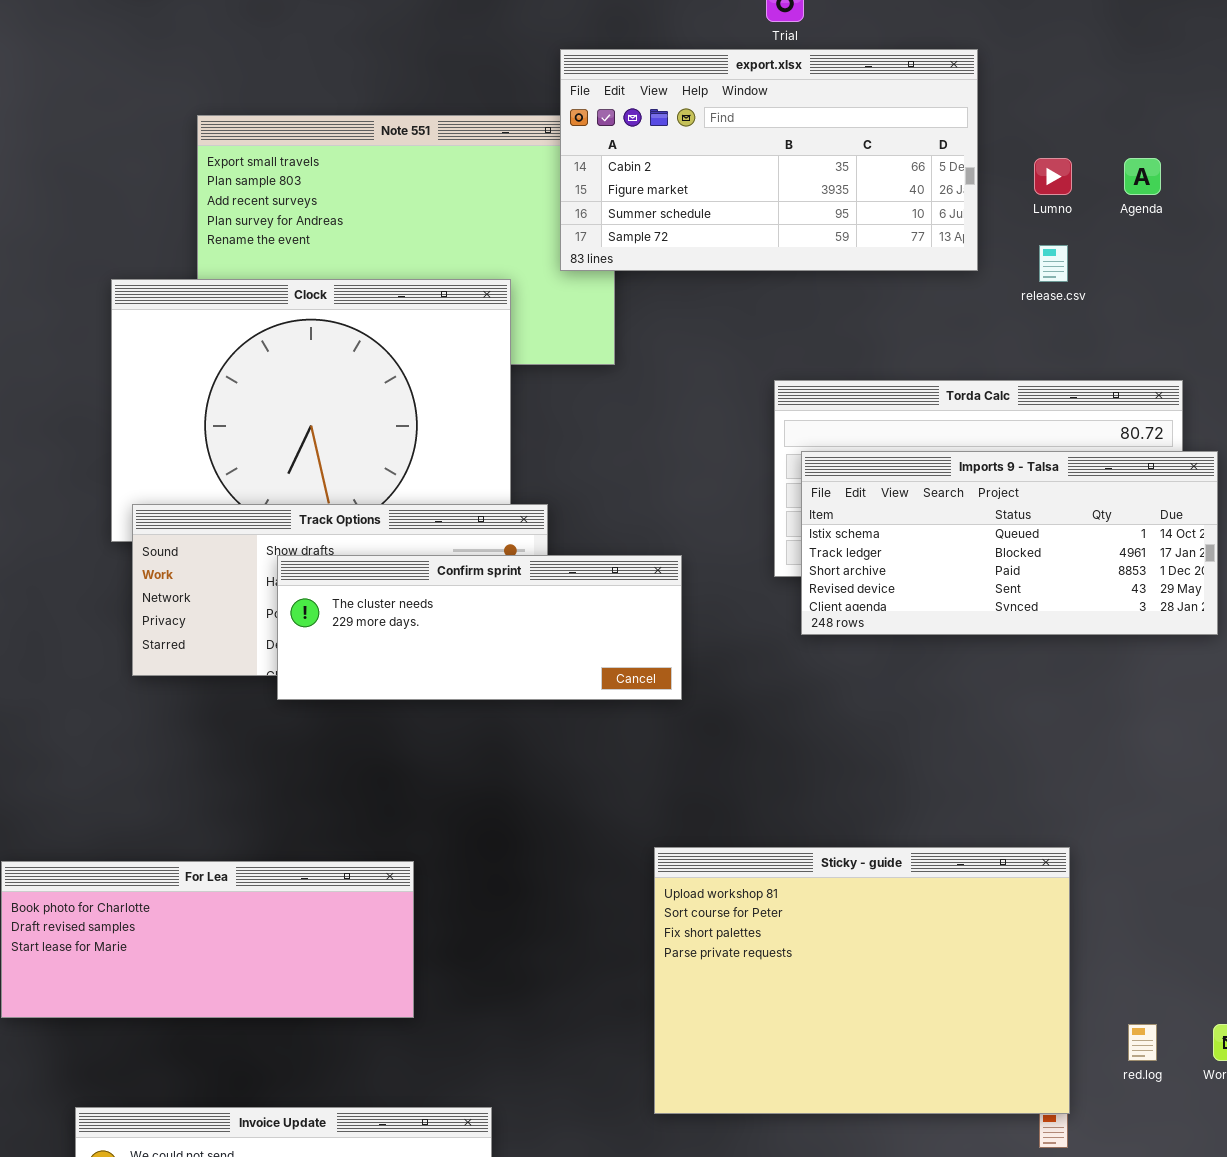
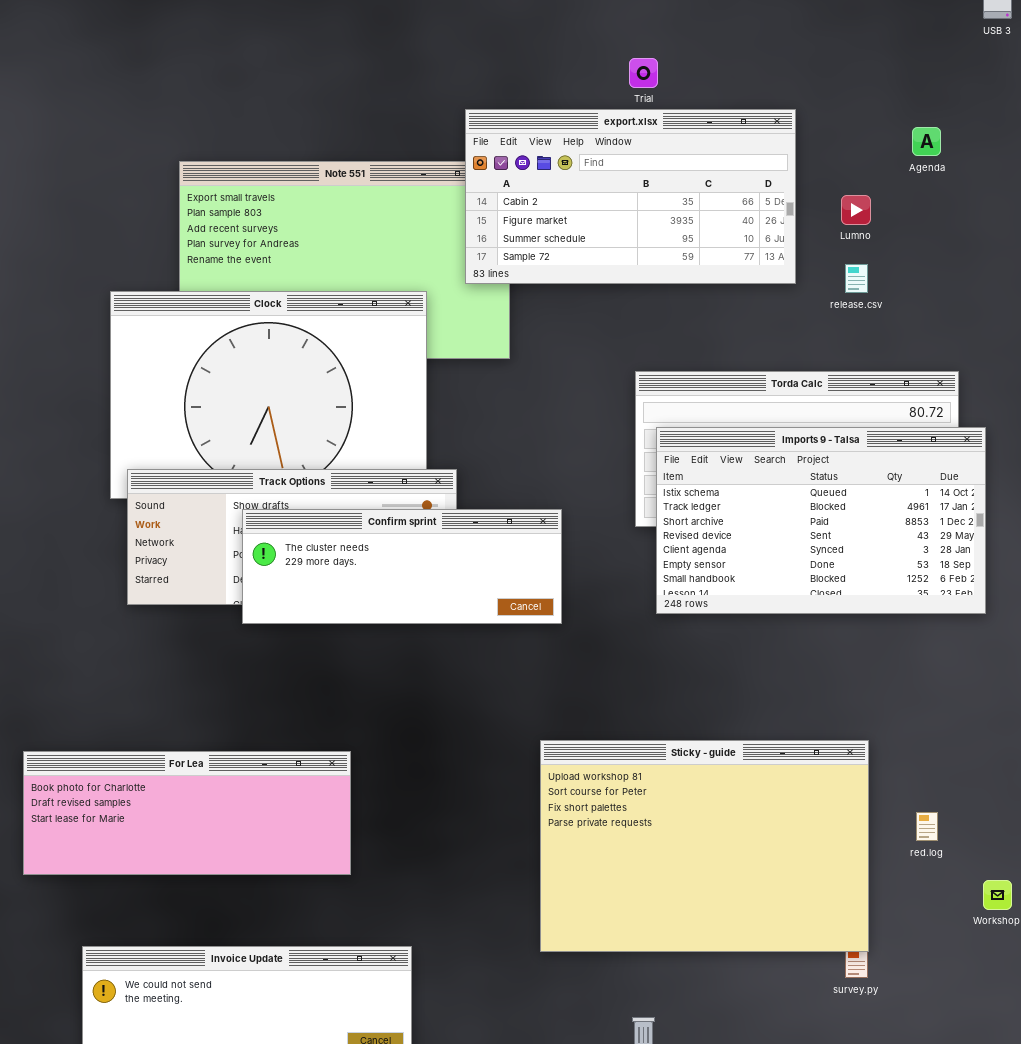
Agenda: [1124,158,1161,195] -> [912,127,941,156], moved
Imports 9 - Talsa: [801,451,1218,635] -> [656,427,986,614], resized
red.log: [1128,1024,1157,1061] -> [916,812,938,841], moved

